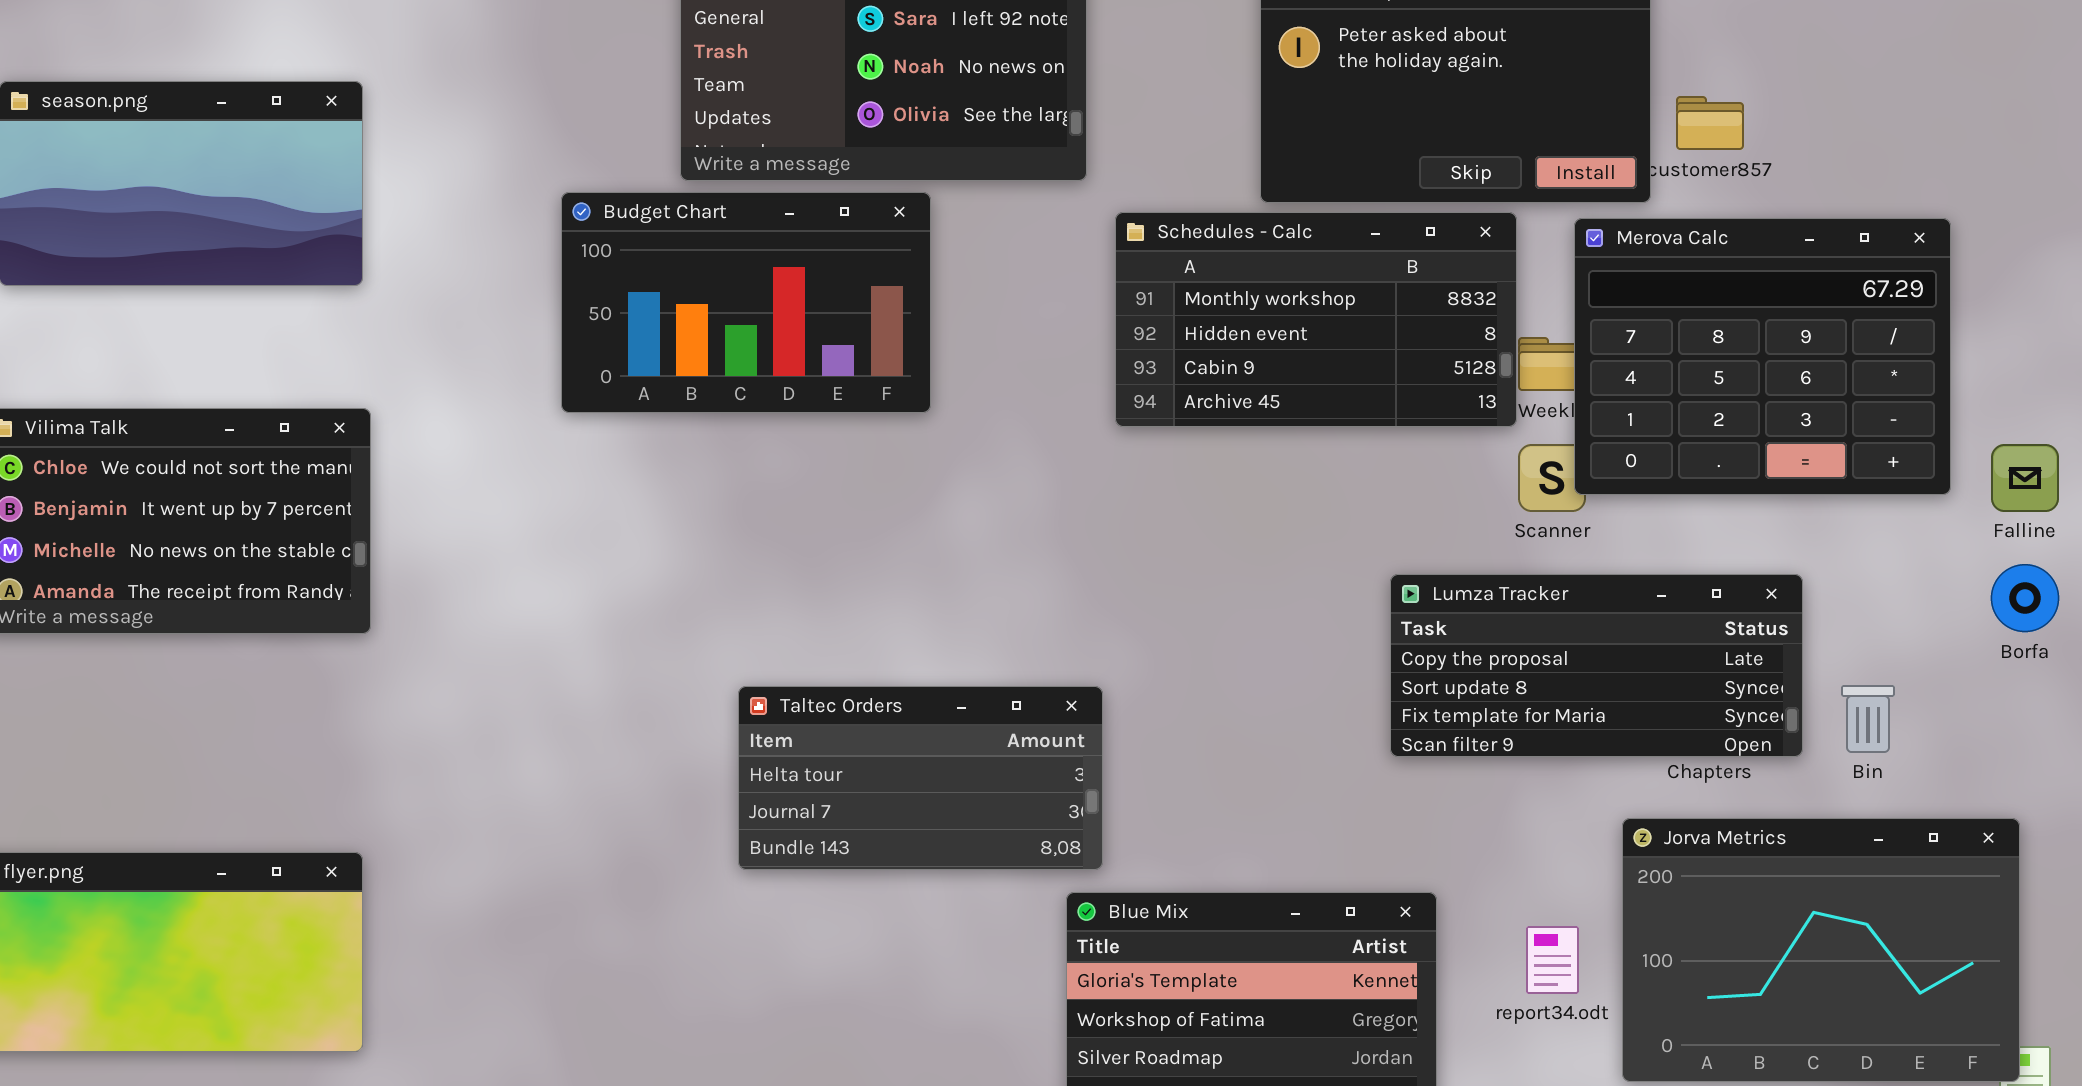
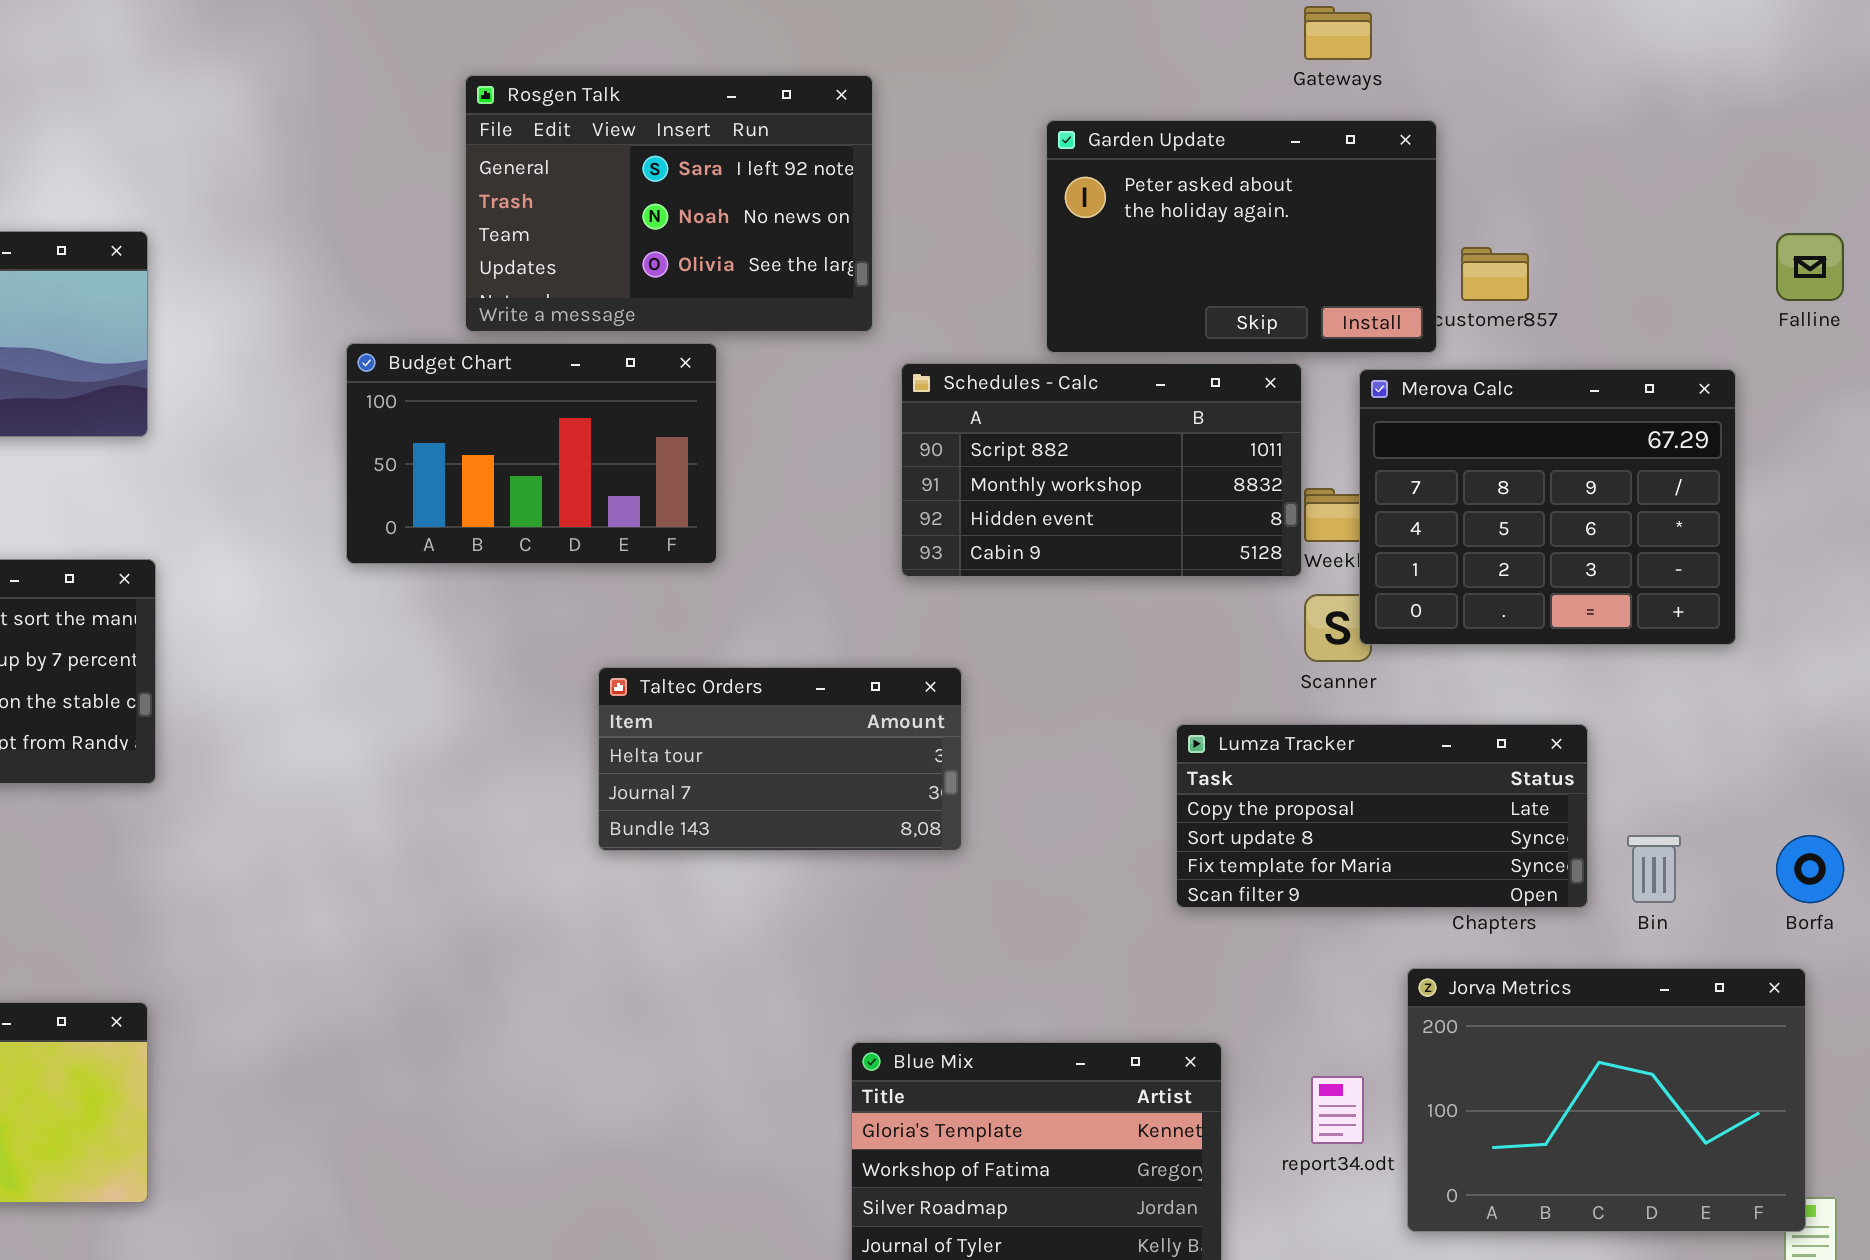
Schedules - Calc: [1115,212,1517,427] -> [901,363,1302,577], scrolled up 1 row
Falline: [1991,444,2059,512] -> [1776,233,1844,301], moved
Borfa: [1991,564,2059,632] -> [1776,835,1844,903], moved
Taltec Orders: [738,686,1103,870] -> [598,667,962,851], moved

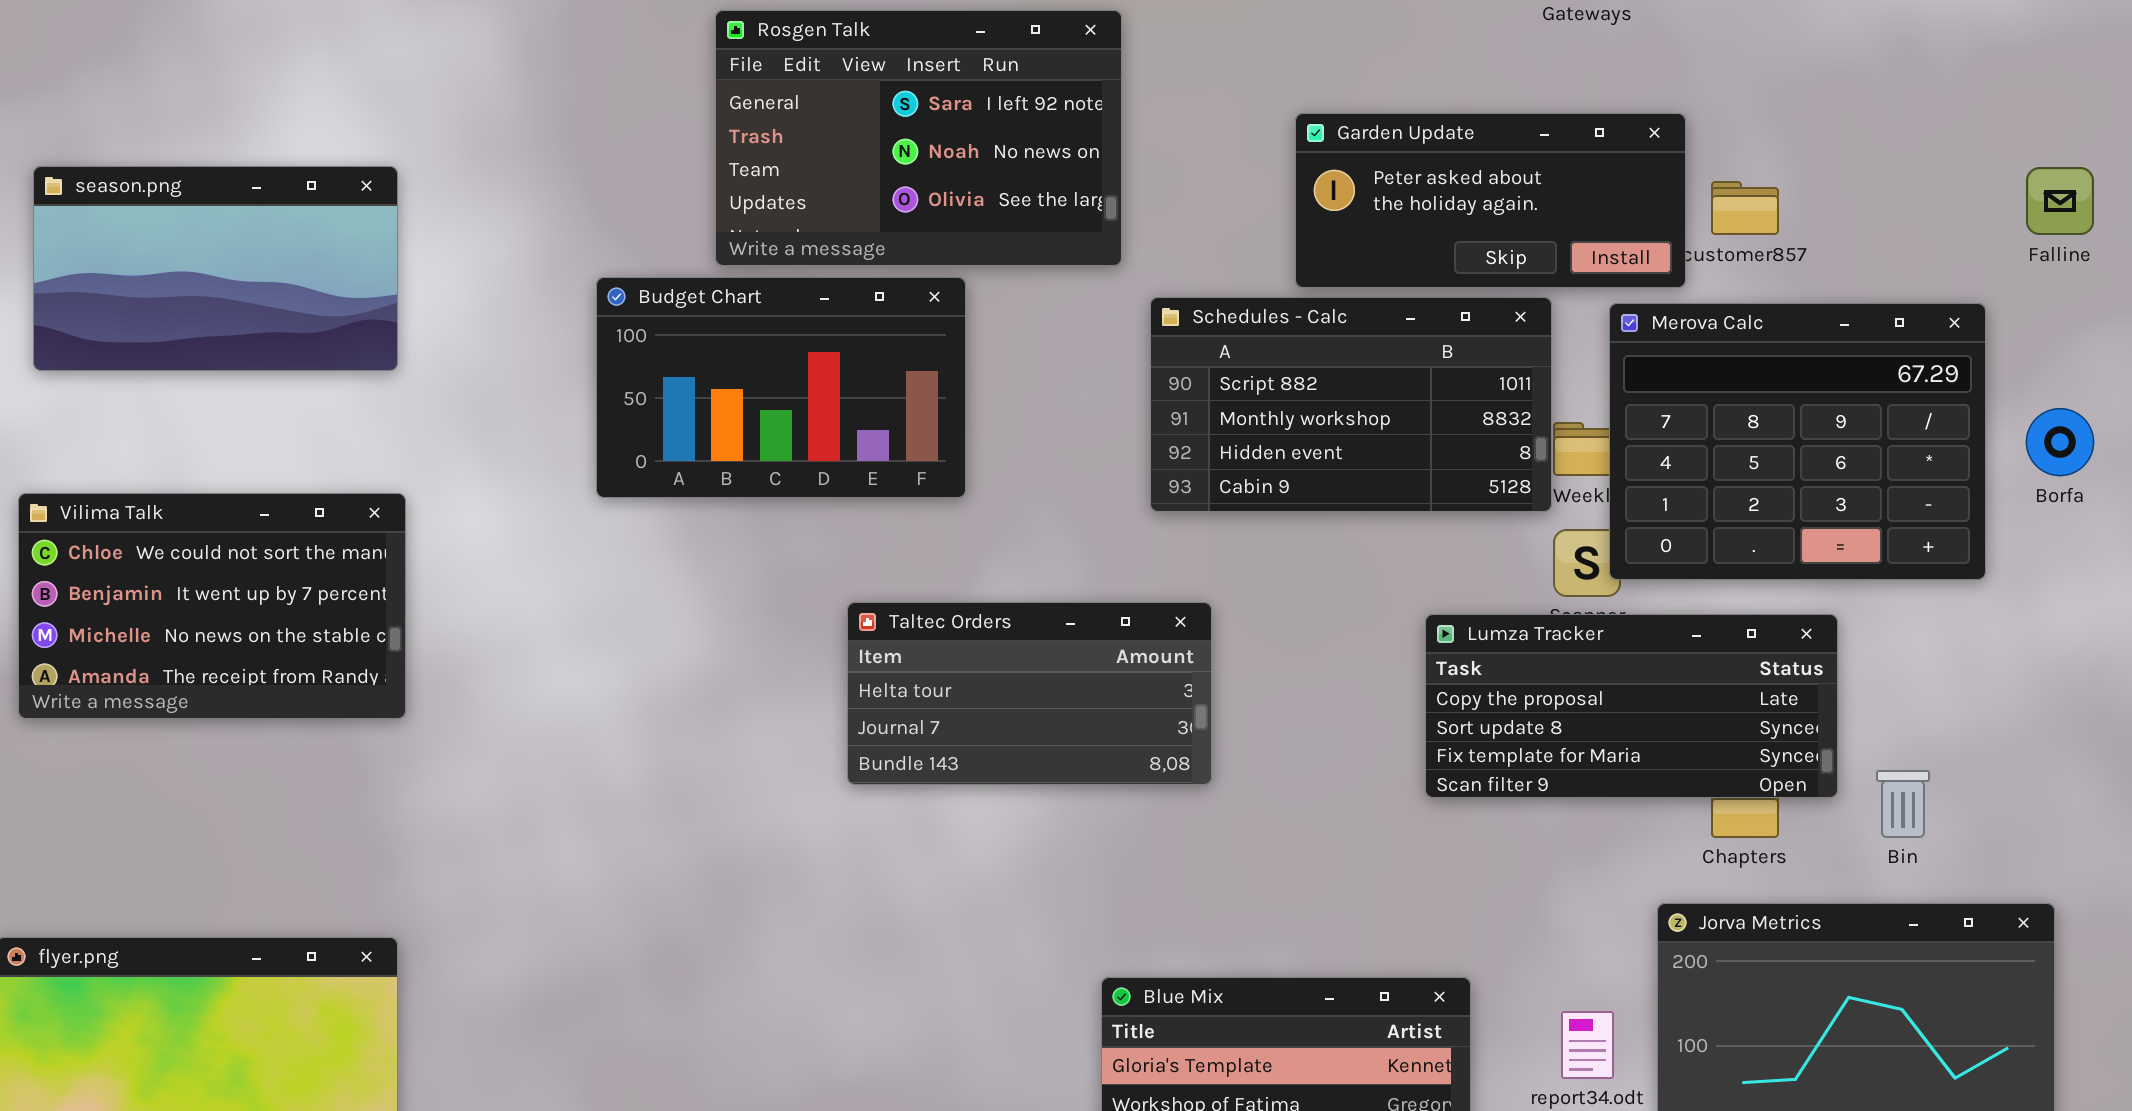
Garden Update: [1046,120,1437,353] -> [1295,113,1686,288], resized
Lumza Tracker: [1176,724,1588,908] -> [1425,614,1838,798], moved
Borfa: [1776,835,1844,903] -> [2026,408,2094,476], moved

